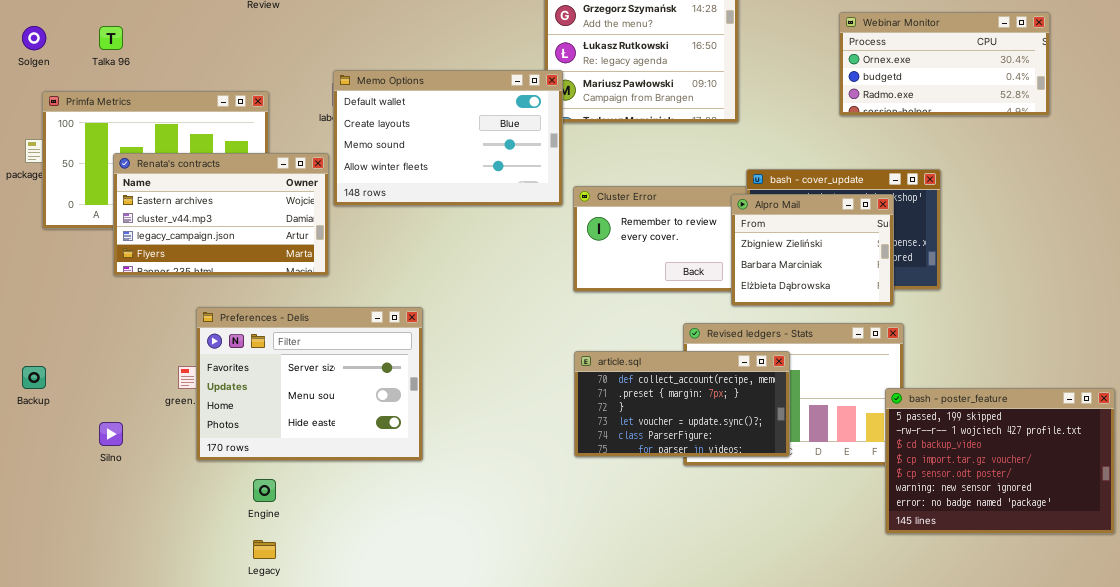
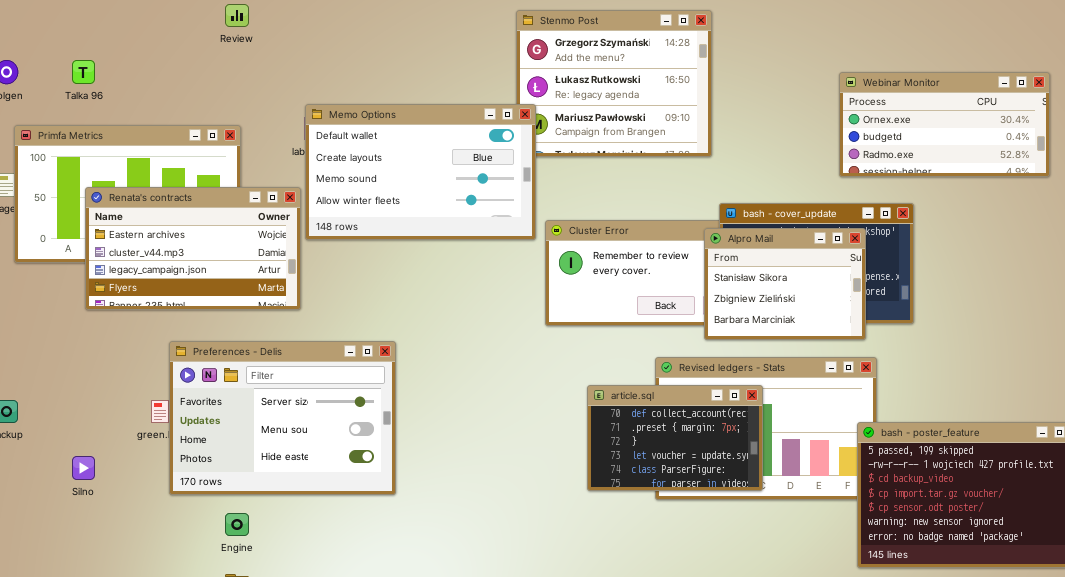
Webinar Monitor: [839,12,1050,116] -> [839,72,1050,177], moved
Alpro Mail: [731,194,894,306] -> [704,228,866,340], scrolled up 1 row
article.sql: [574,351,790,457] -> [587,385,763,491], resized

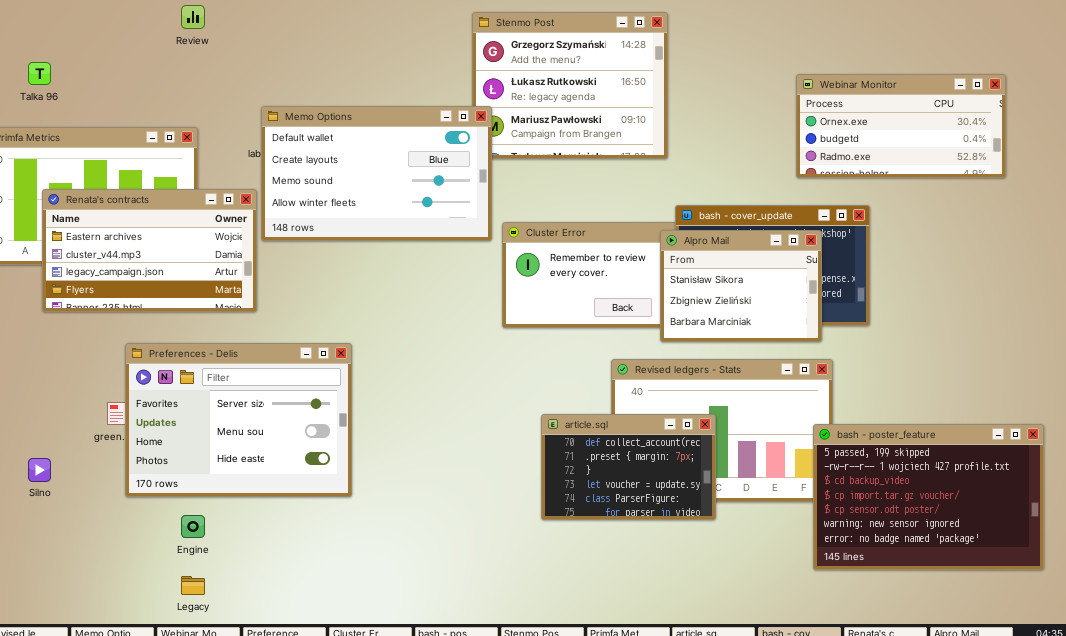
article.sql: [587,385,763,491] -> [541,414,716,520], moved

